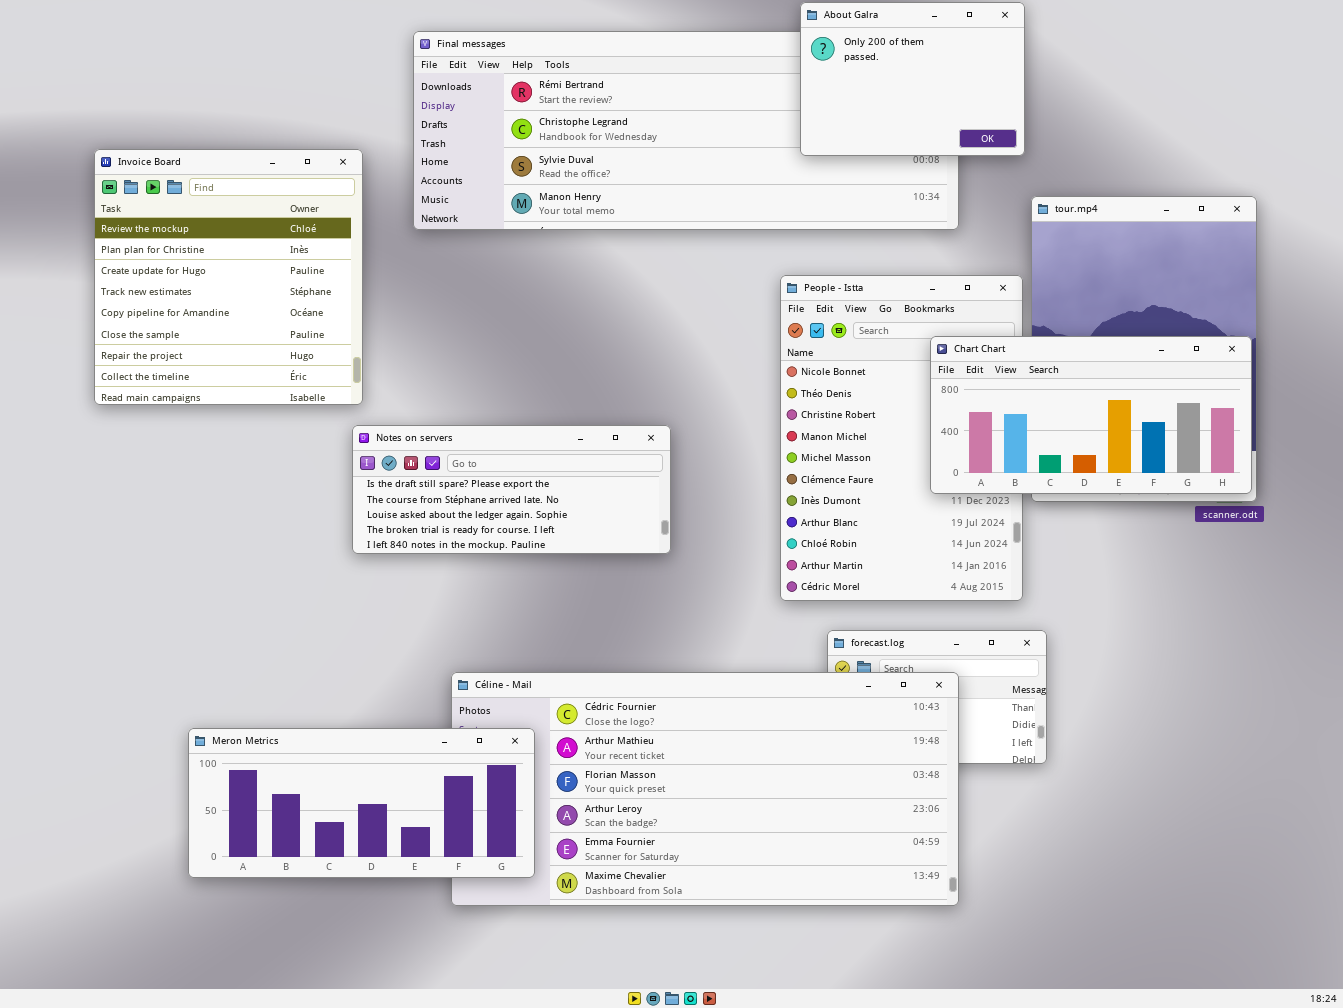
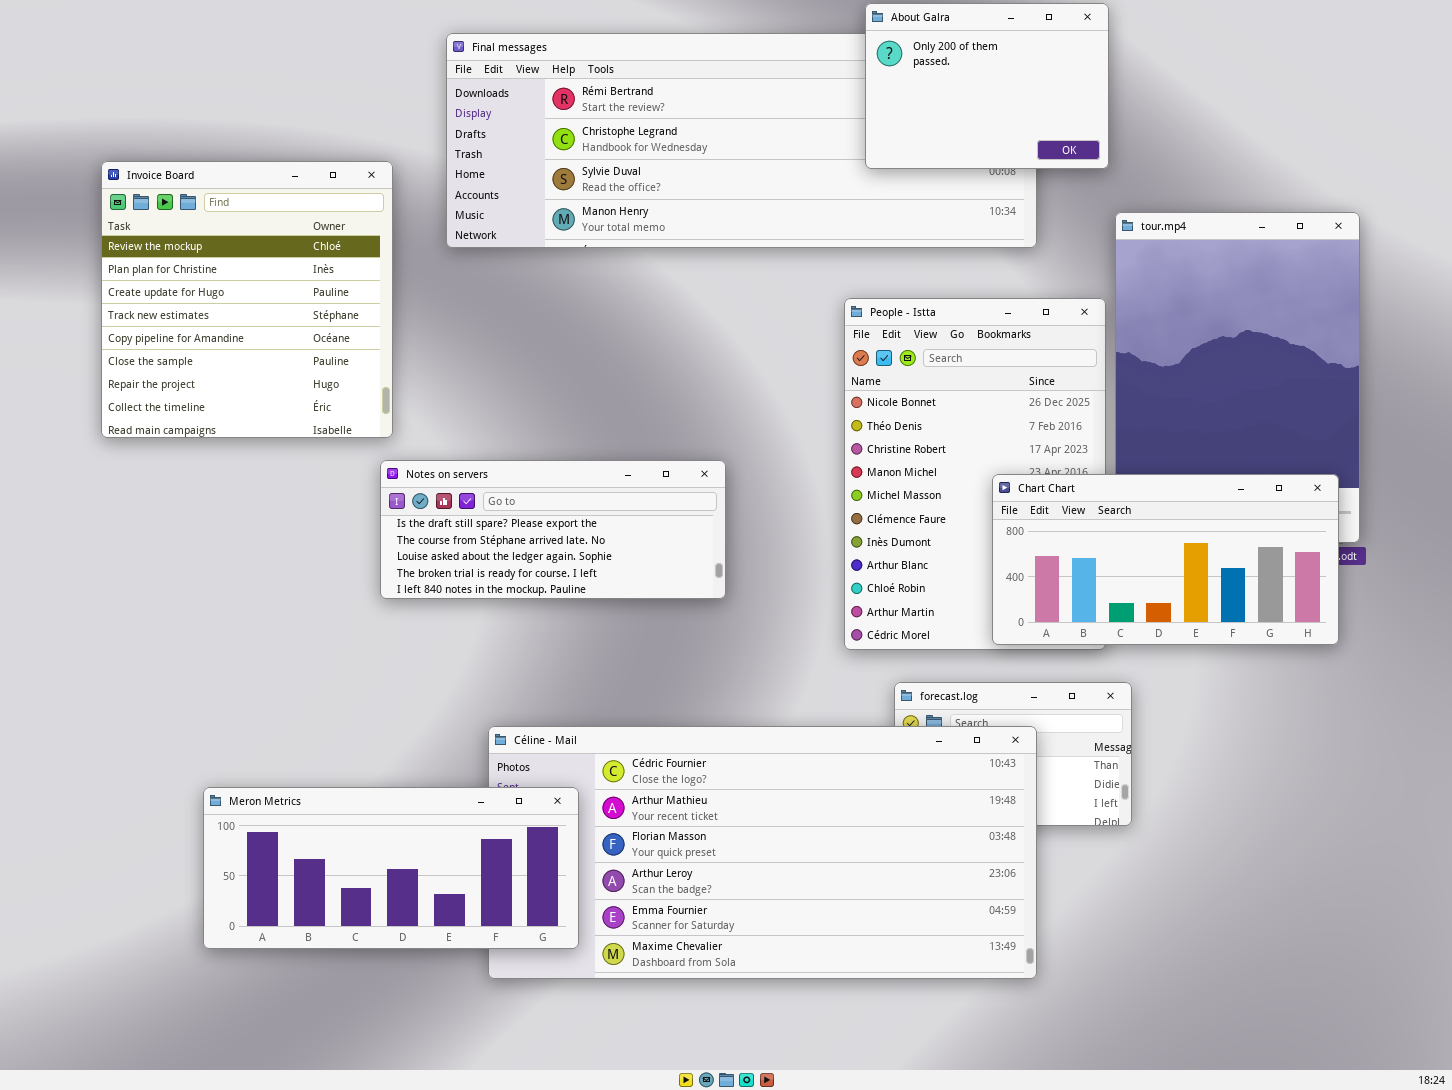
Chart Chart: [930,336,1252,494] -> [992,474,1339,645], moved

